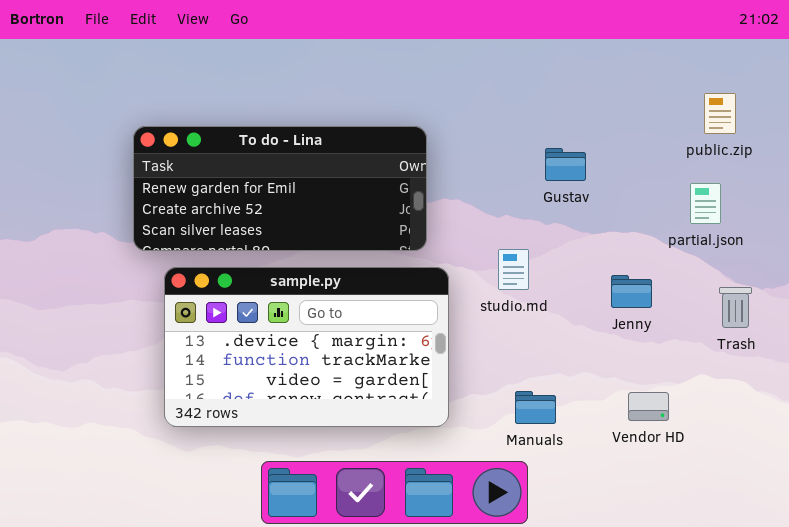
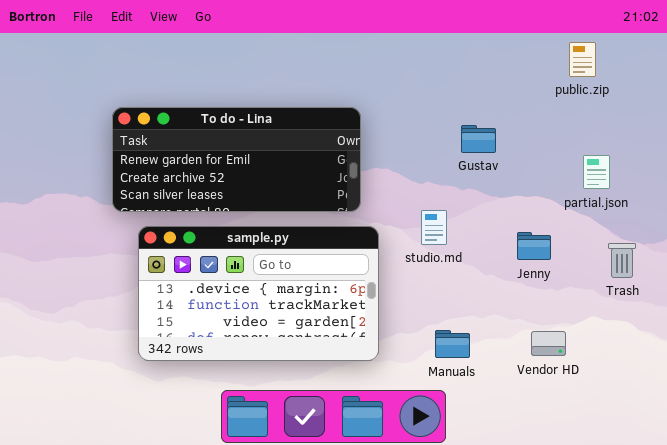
public.zip: [704,93,736,134] -> [569,42,596,77], moved

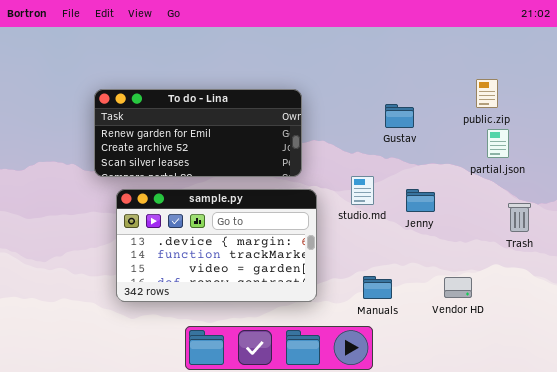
public.zip: [569,42,596,77] -> [476,79,498,108], moved
Jenny: [517,232,551,260] -> [406,189,435,212], moved

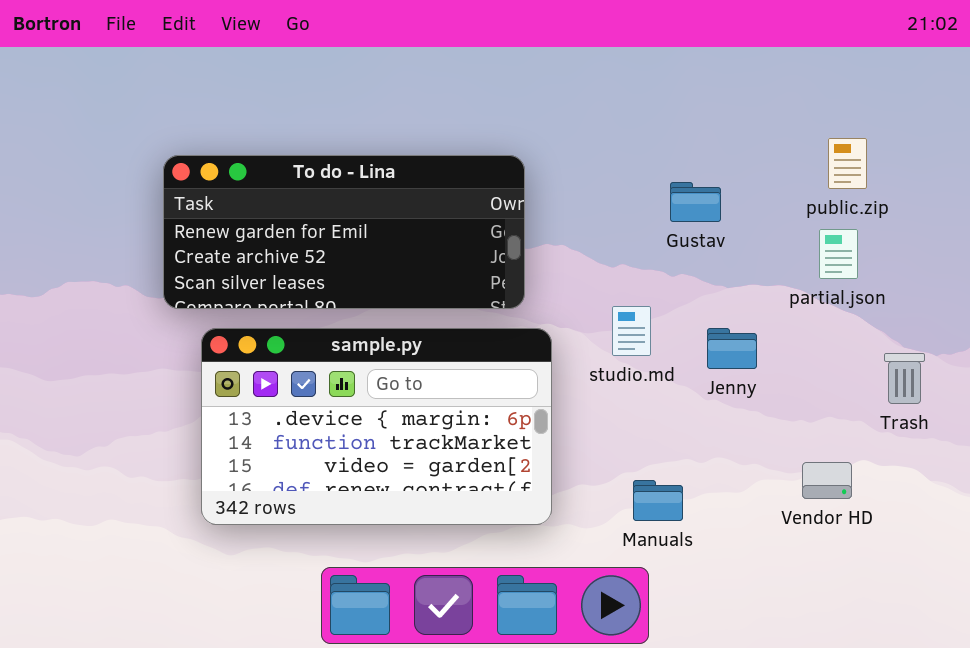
partial.json: [487,129,509,158] -> [819,229,858,279], moved
Vendor HD: [444,277,472,298] -> [802,462,852,499], moved

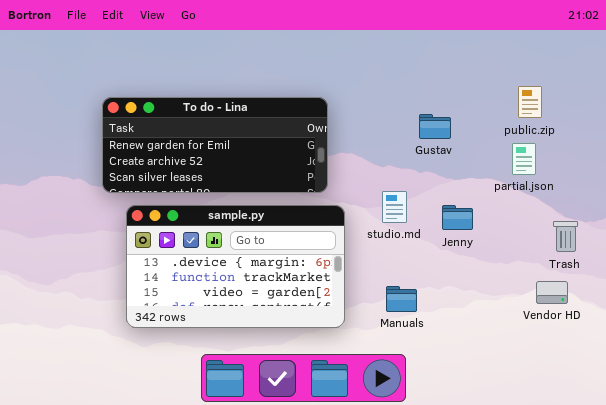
Vendor HD: [802,462,852,499] -> [536,281,568,304], moved
Manuals: [633,480,683,521] -> [386,286,417,312], moved

